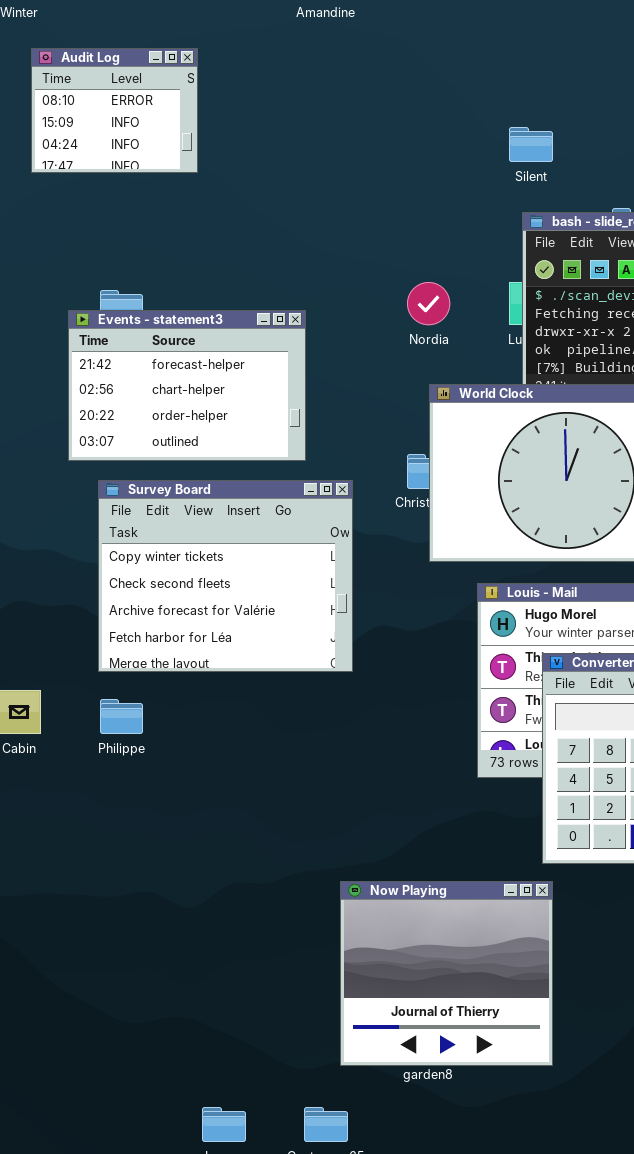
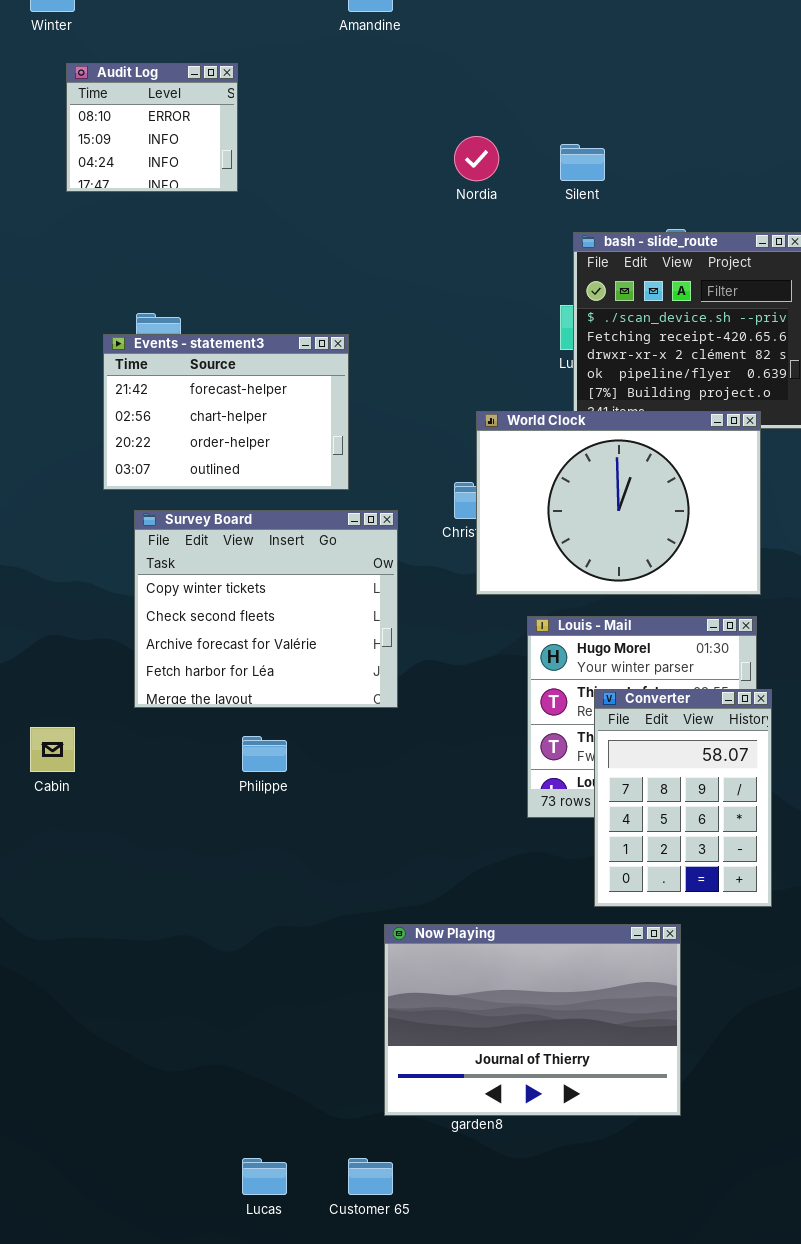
Nordia: [407,282,450,325] -> [454,136,499,181], moved
Philippe: [100,699,143,734] -> [242,736,287,772], moved
Now Playing: [340,881,553,1066] -> [384,924,681,1116], resized

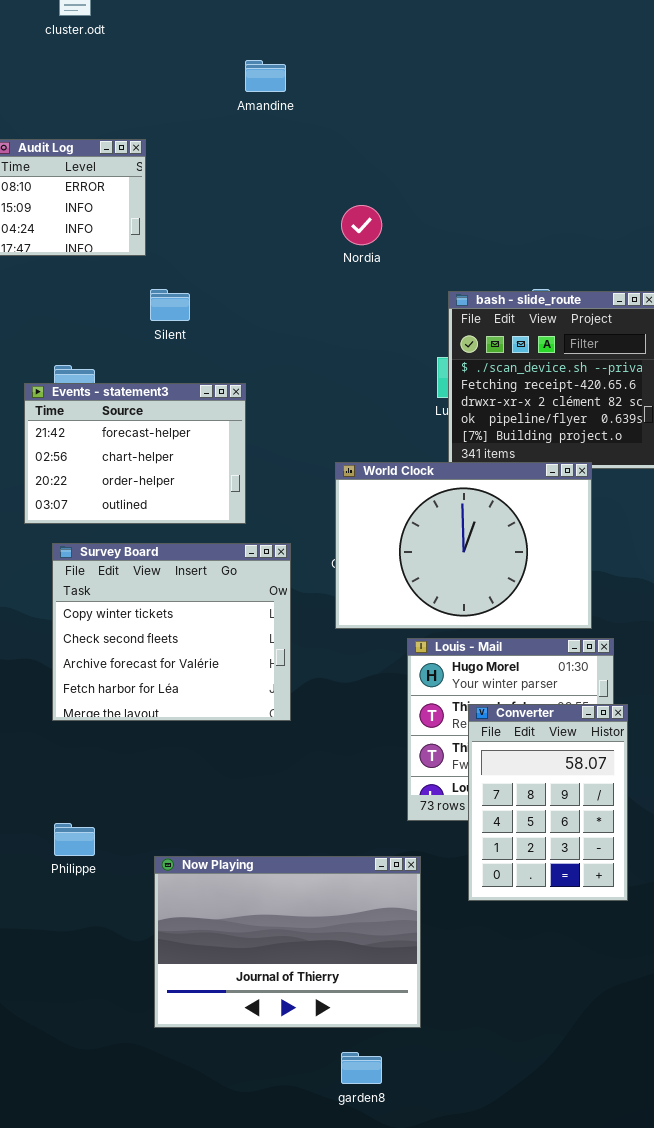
Silent: [560,144,605,181] -> [150,289,190,321], moved
World Clock: [476,411,761,595] -> [335,462,592,629], moved
Philippe: [242,736,287,772] -> [54,823,95,856], moved
Now Playing: [384,924,681,1116] -> [154,856,421,1028], moved

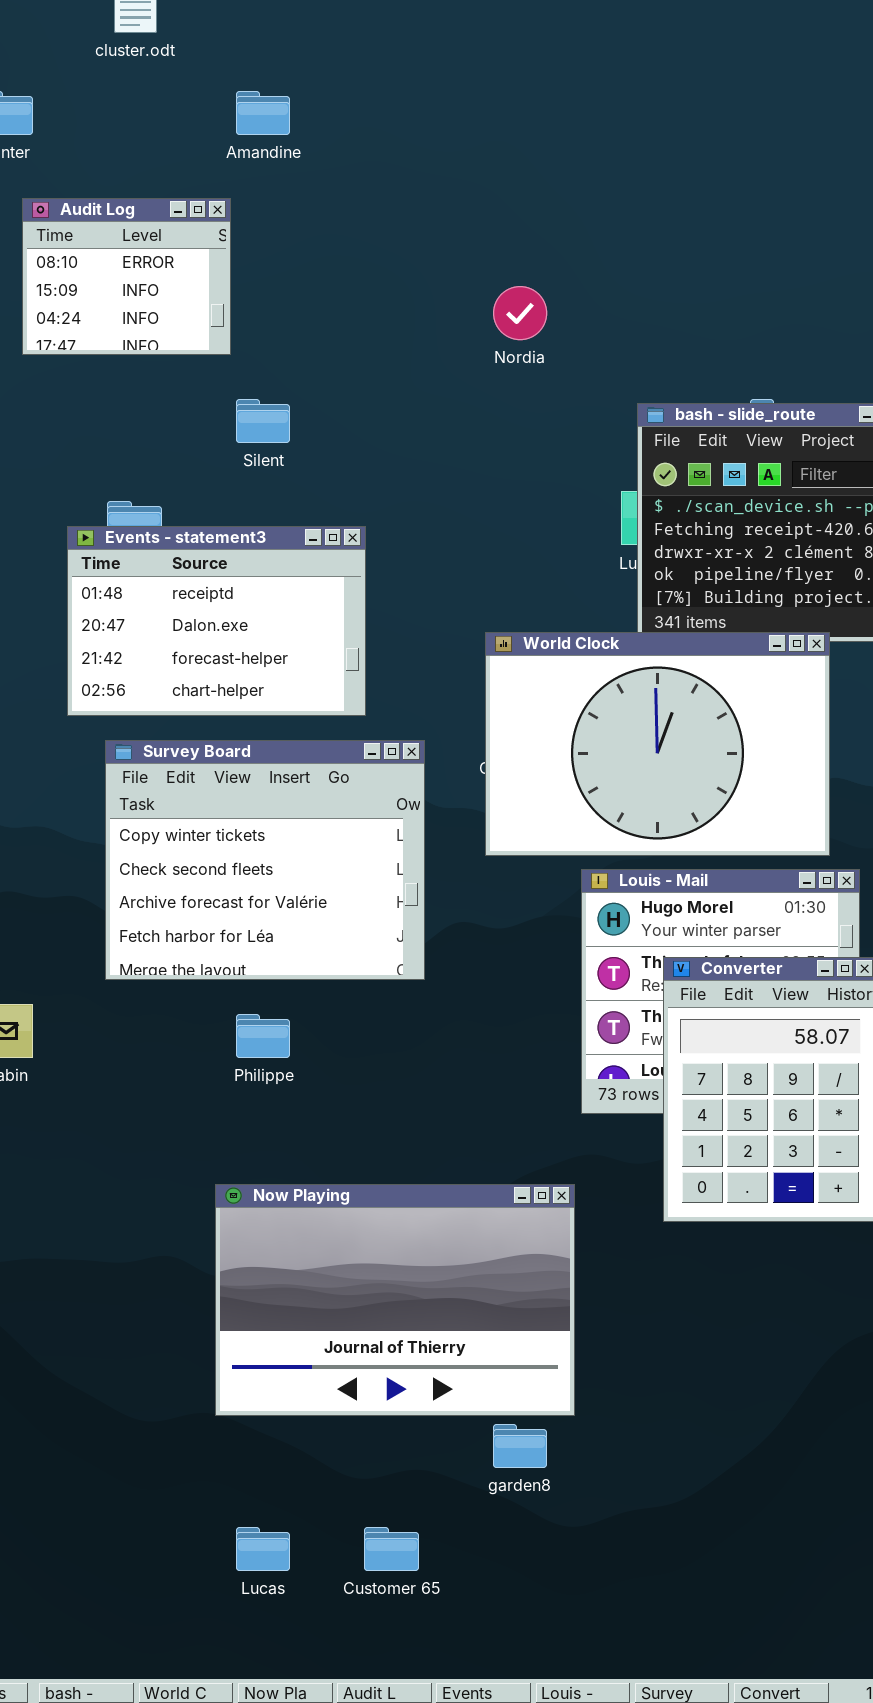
Amandine: [245,60,286,92] -> [236,91,290,135], moved
Events - statement3: [24,383,246,524] -> [67,526,366,716], scrolled up 2 rows
Philippe: [54,823,95,856] -> [236,1014,290,1058], moved
Now Playing: [154,856,421,1028] -> [215,1184,575,1416], moved

